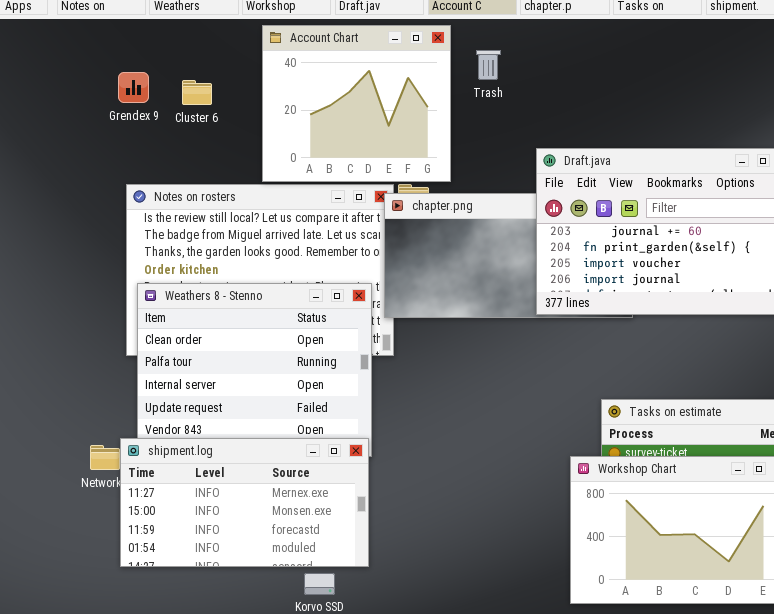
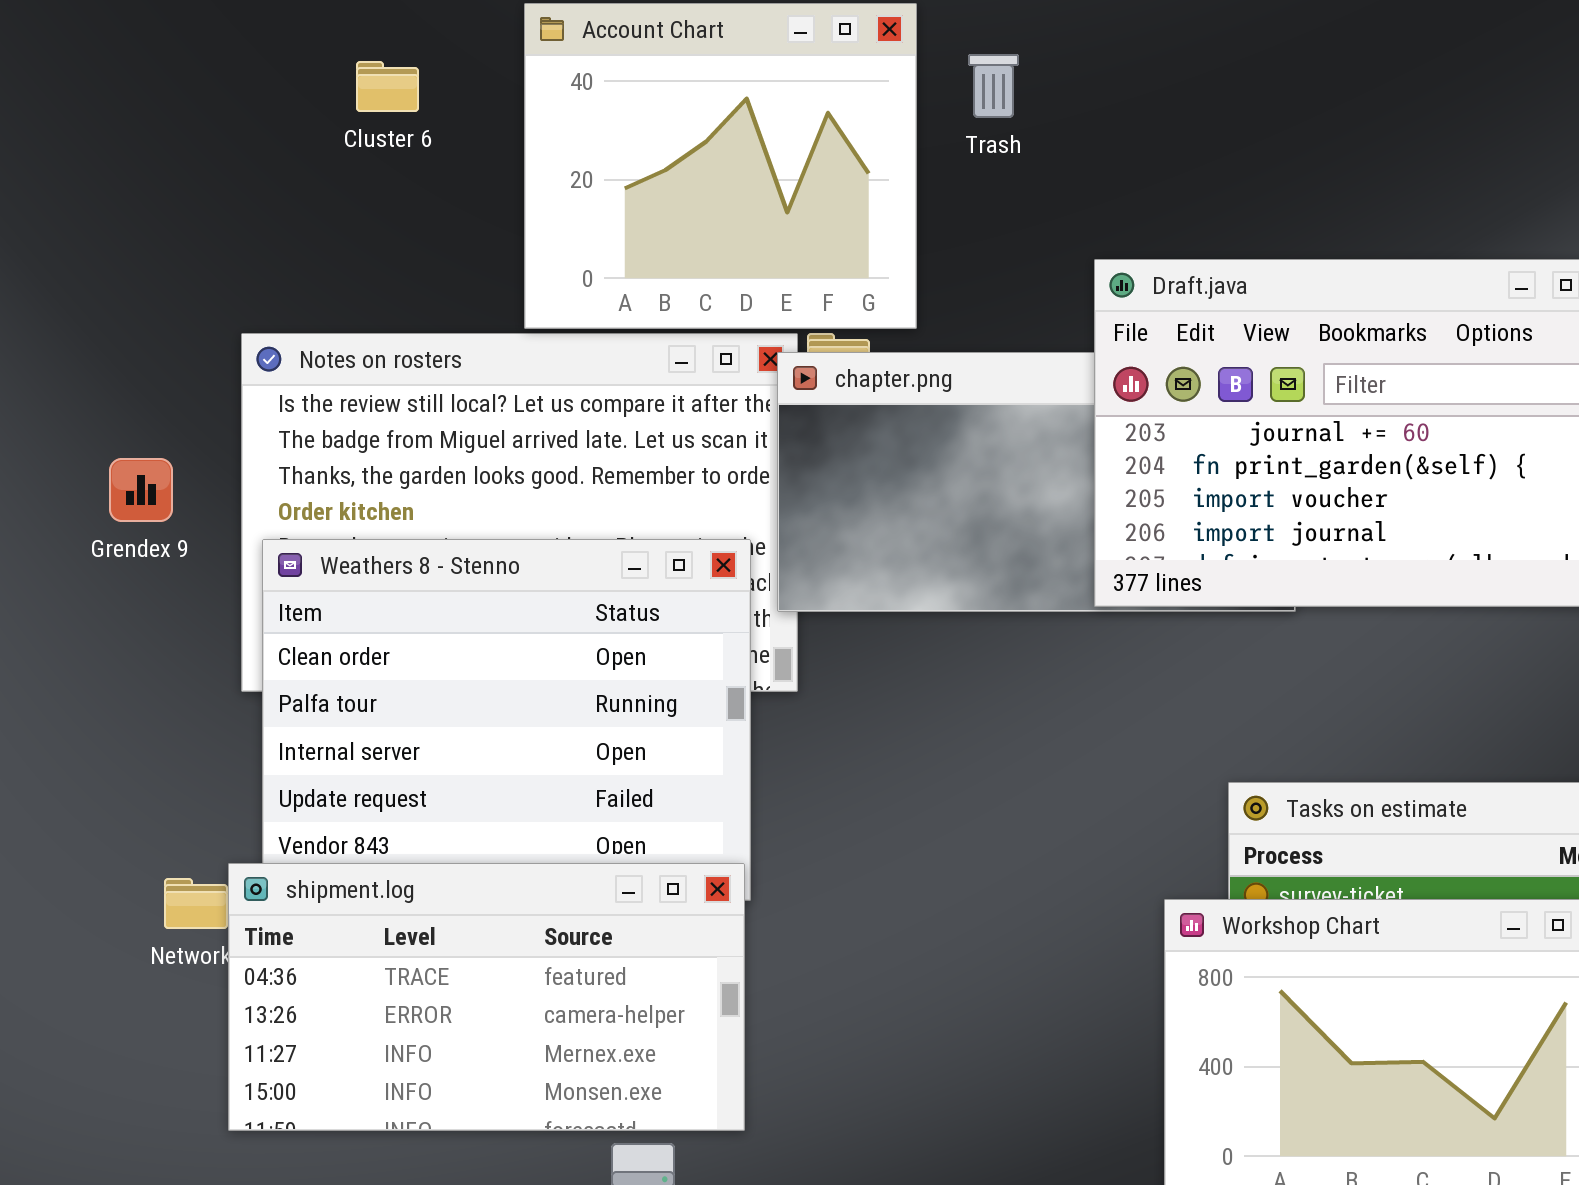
Grendex 9: [118,72,149,103] -> [109,458,173,522], moved
Cluster 6: [182,80,212,105] -> [356,61,419,112], moved
shipment.log: [120,438,369,567] -> [228,863,745,1131], scrolled up 2 rows

